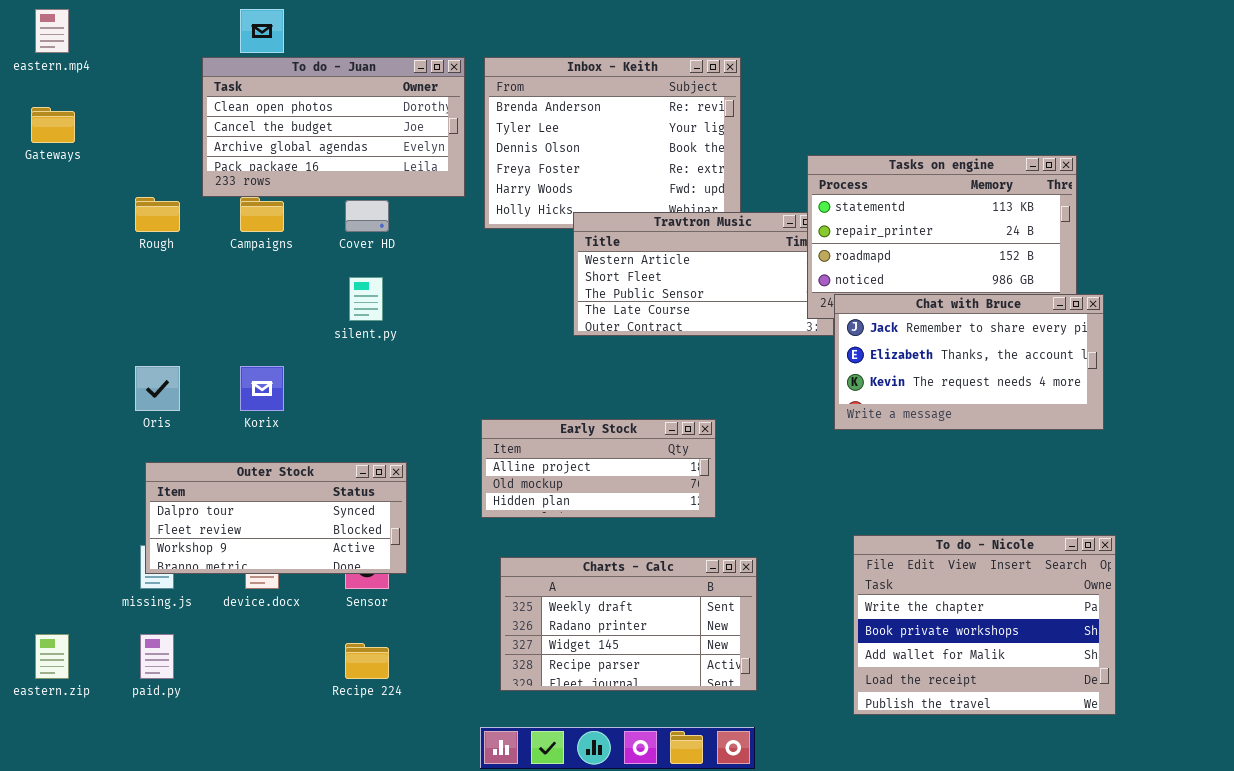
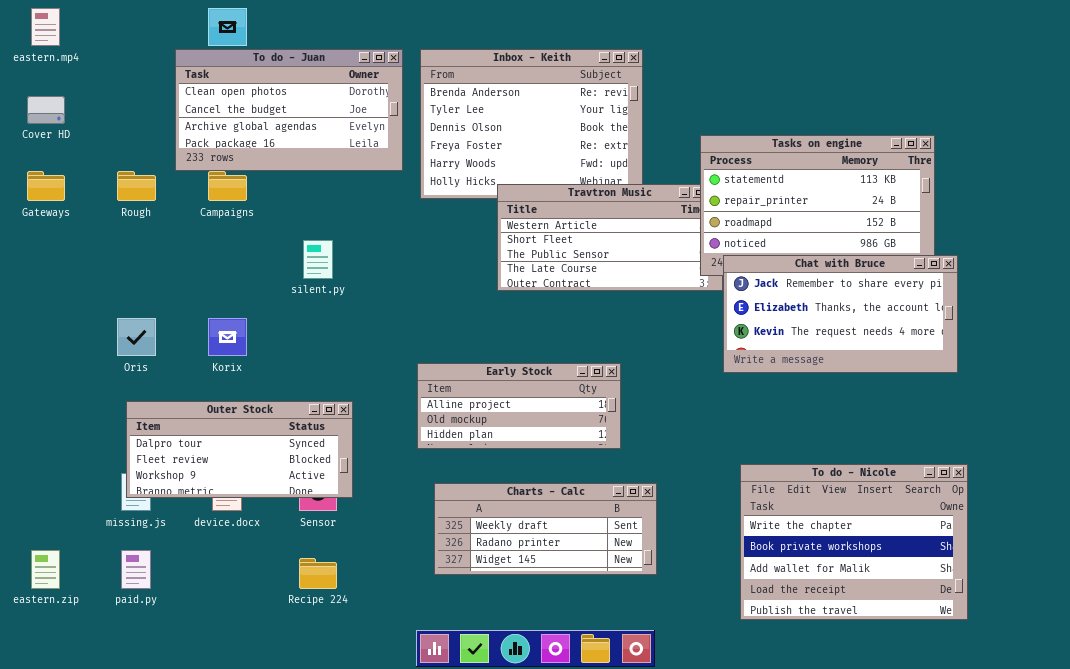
Gateways: [31,107,75,143] -> [27,171,65,201], moved
Cover HD: [345,200,389,232] -> [27,96,65,124], moved
Charts - Calc: [500,557,757,691] -> [434,483,657,575], resized

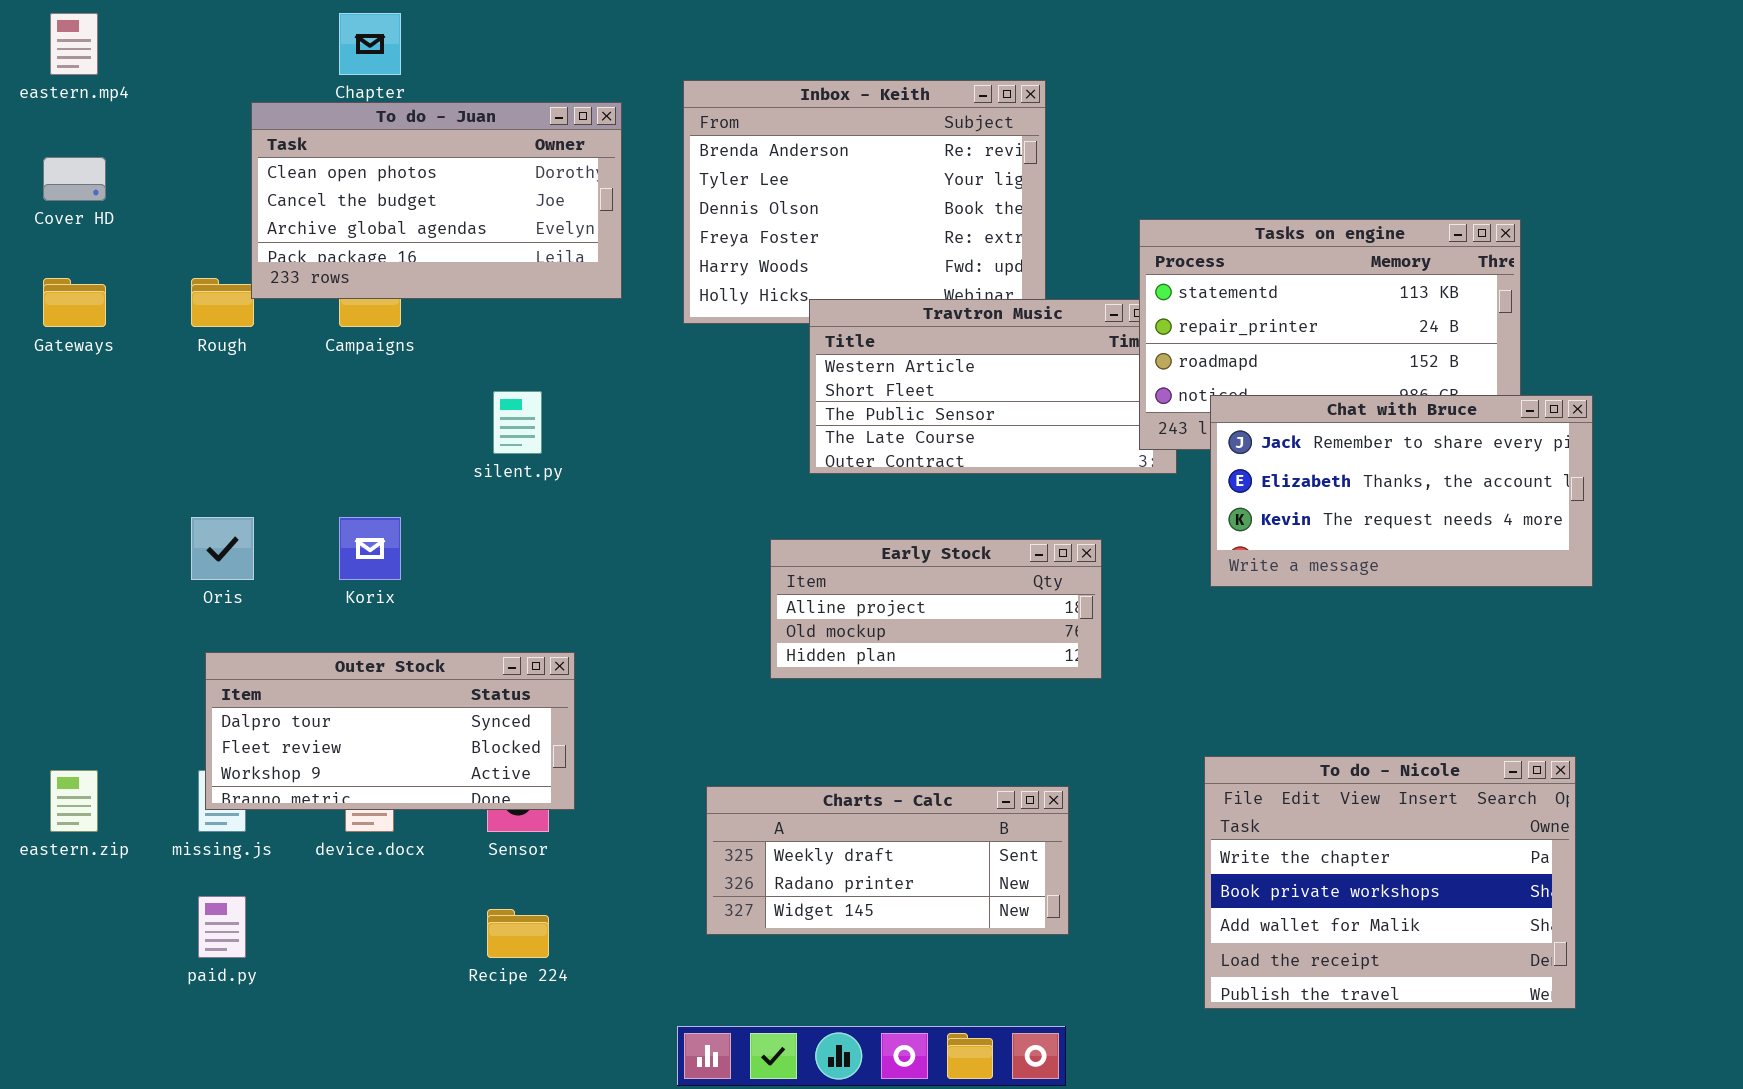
To do - Juan: [175,49,403,171] -> [251,102,622,299], moved
Chat with Bruce: [723,255,958,373] -> [1210,395,1593,587], moved
Early Stock: [417,363,621,449] -> [770,539,1102,679], moved
eastern.zip: [31,550,60,589] -> [50,770,98,832], moved

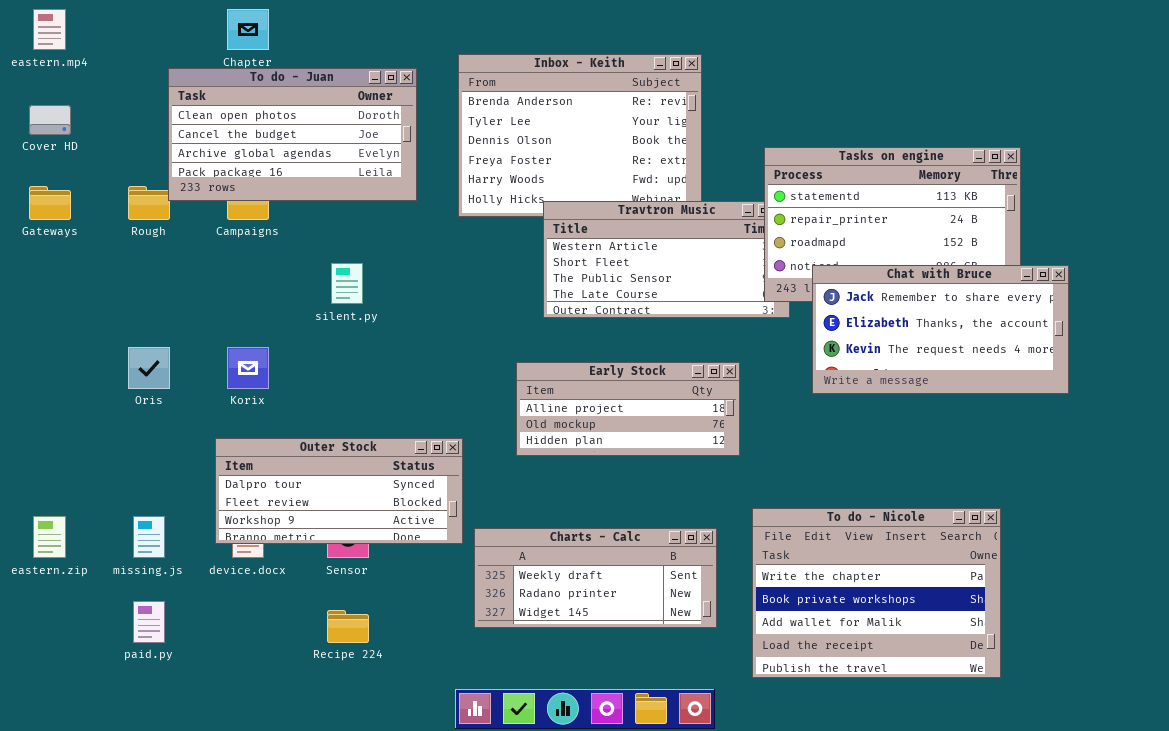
Outer Stock: [205,652,575,810] -> [215,438,463,544], moved
To do - Nicole: [1204,756,1576,1009] -> [752,508,1001,678], moved

